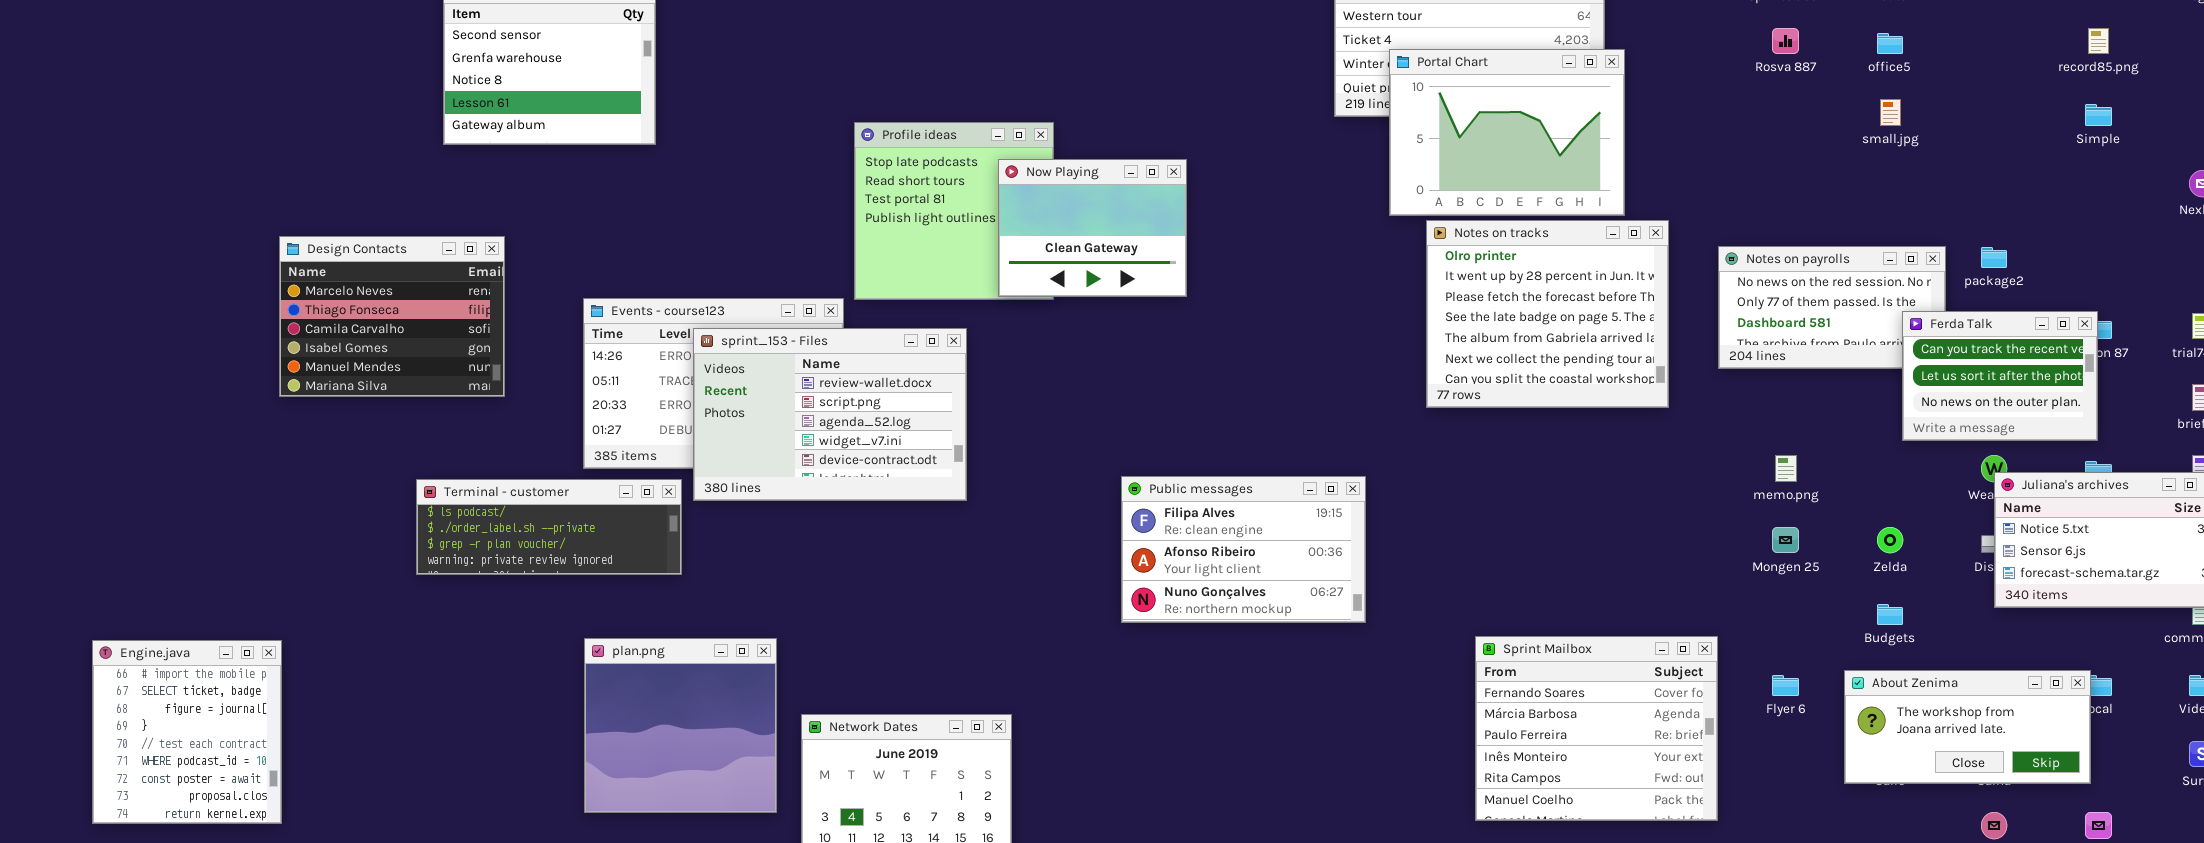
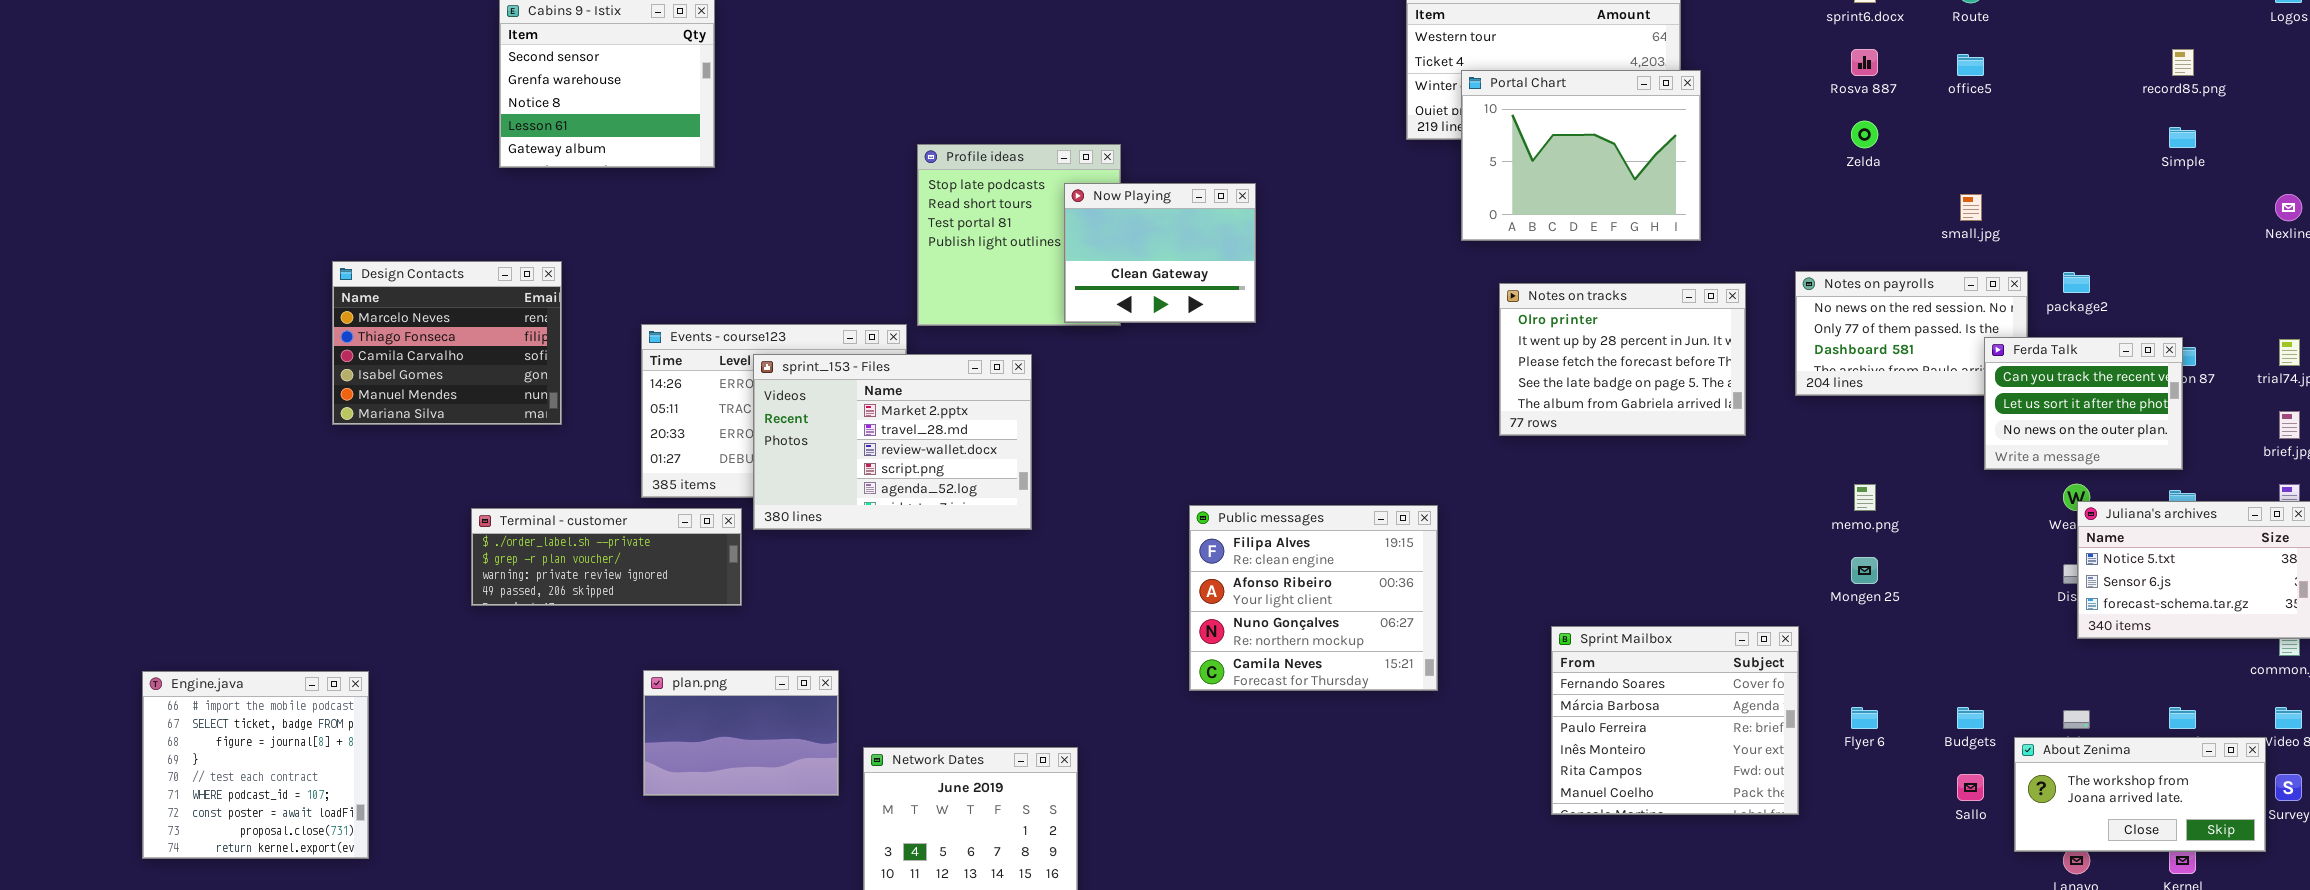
small.jpg: [1880,99,1901,126] -> [1960,194,1982,221], moved
Notes on tracks: [1426,220,1669,408] -> [1499,283,1746,436], resized
sprint_153 - Files: [693,328,967,501] -> [753,354,1032,530], scrolled up 2 rows
Public messages: [1121,476,1366,623] -> [1189,505,1438,691], resized
Terminal - customer: [416,479,682,575] -> [471,508,742,606], scrolled down 1 row
Zelda: [1877,527,1903,553] -> [1851,121,1878,148], moved
Budgets: [1877,604,1903,625] -> [1957,707,1984,729], moved
Sprint Mailbox: [1475,636,1718,821] -> [1551,626,1799,815], moved
plan.png: [584,638,777,813] -> [643,670,839,796], resized
Engine.java: [92,640,282,824] -> [142,671,369,859], resized
About Zenima: [1844,670,2091,784] -> [2014,737,2266,852], moved

